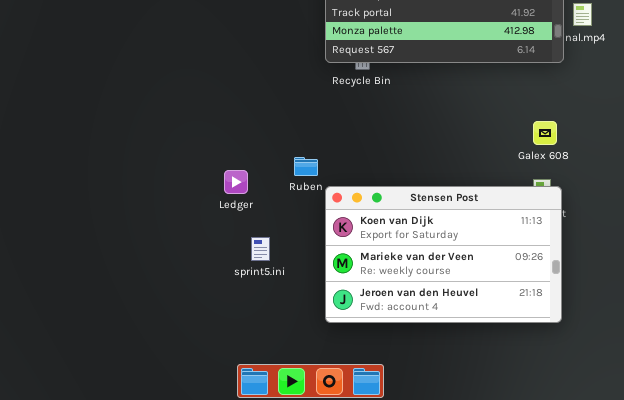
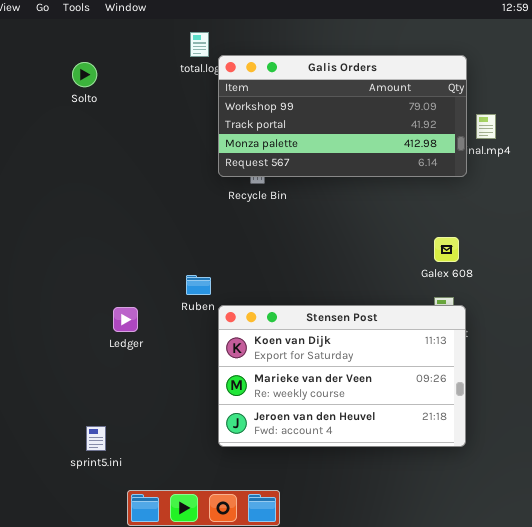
Ledger: [224,170,248,194] -> [113,307,138,332], moved
sprint5.ini: [251,237,270,261] -> [86,426,106,451], moved

